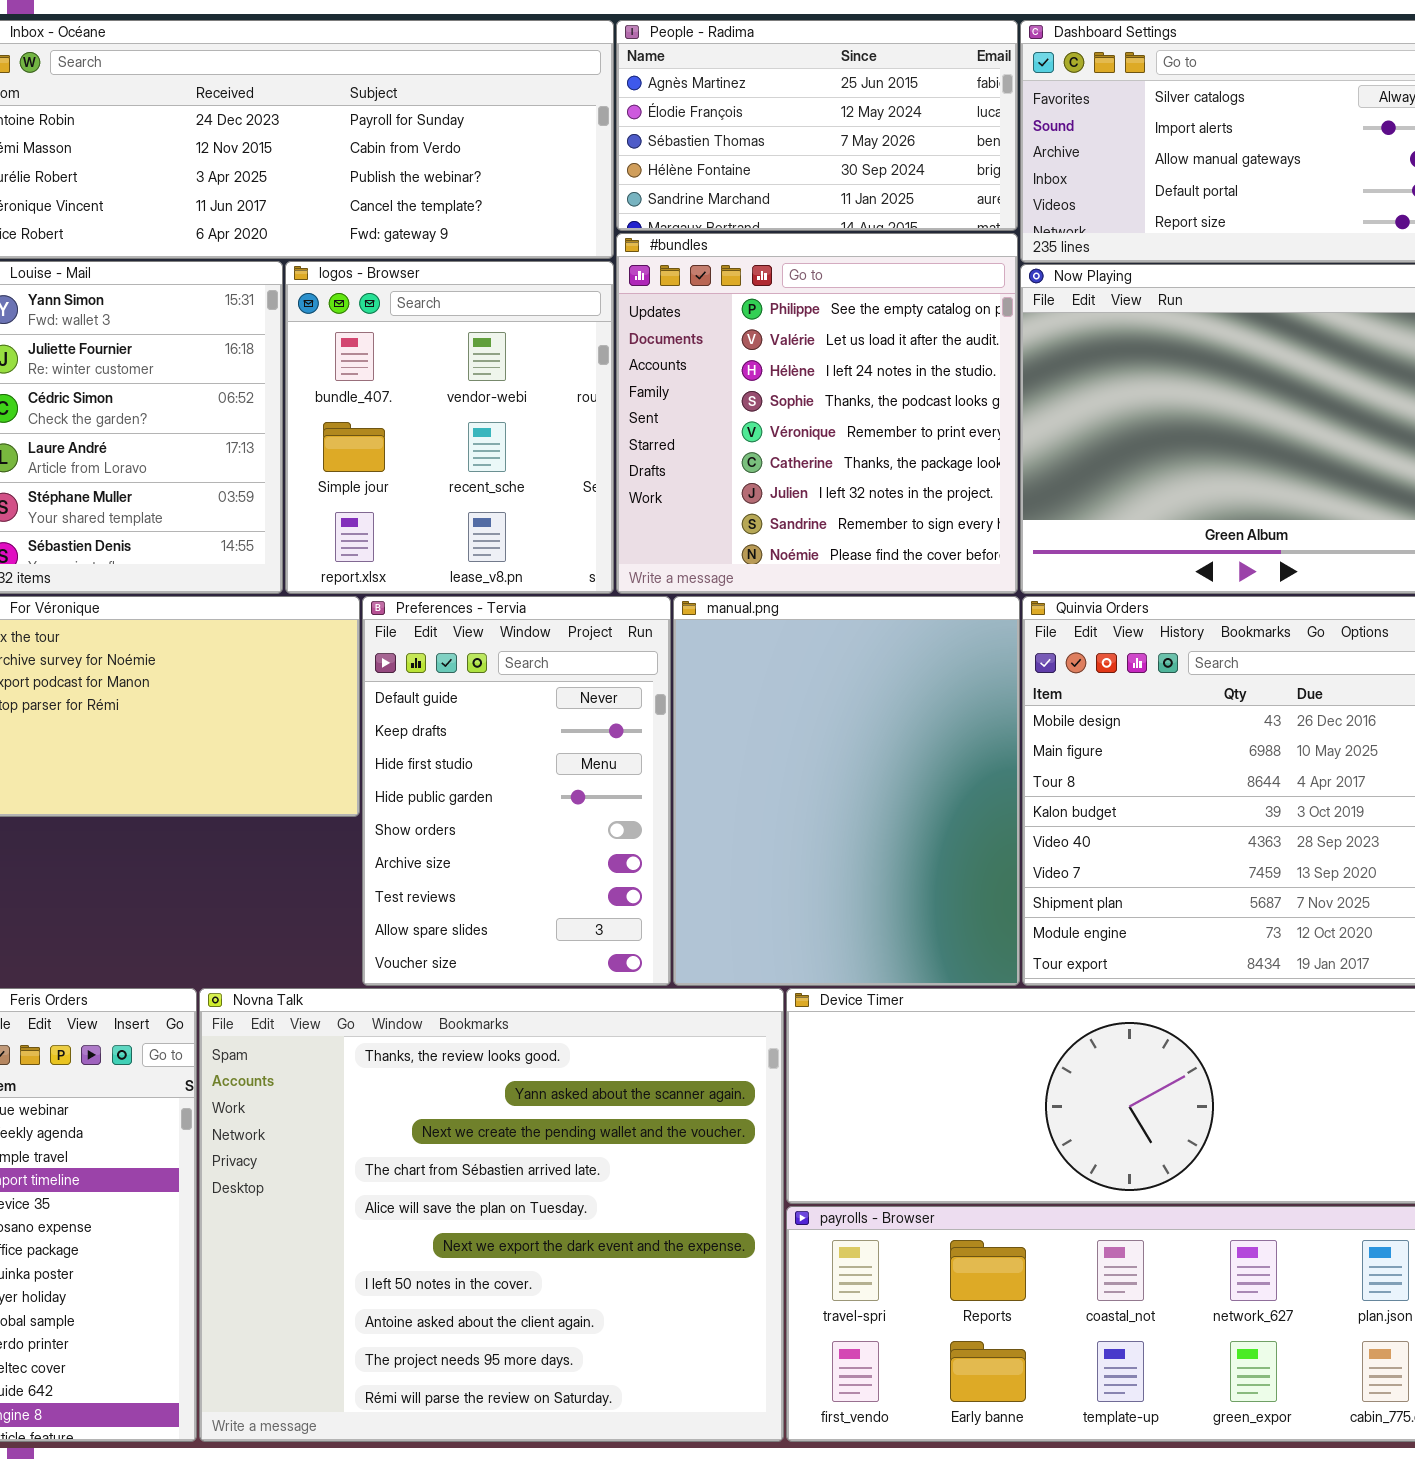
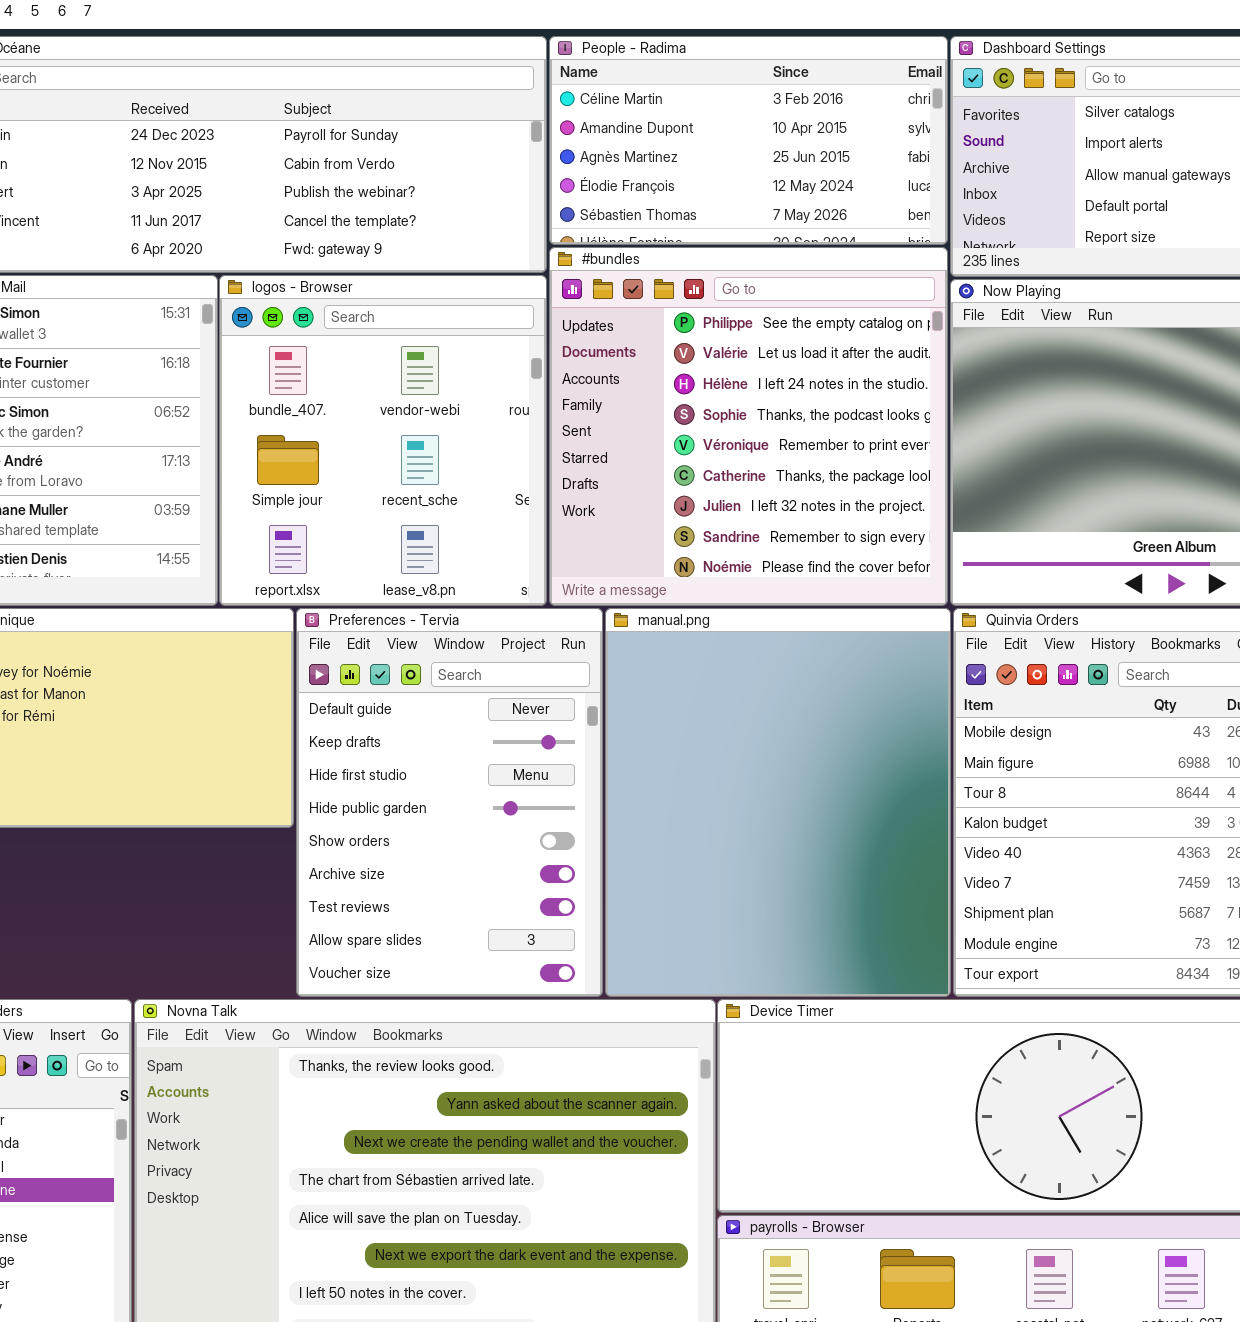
People - Radima: [616,20,1018,231] -> [549,36,948,245], scrolled up 2 rows

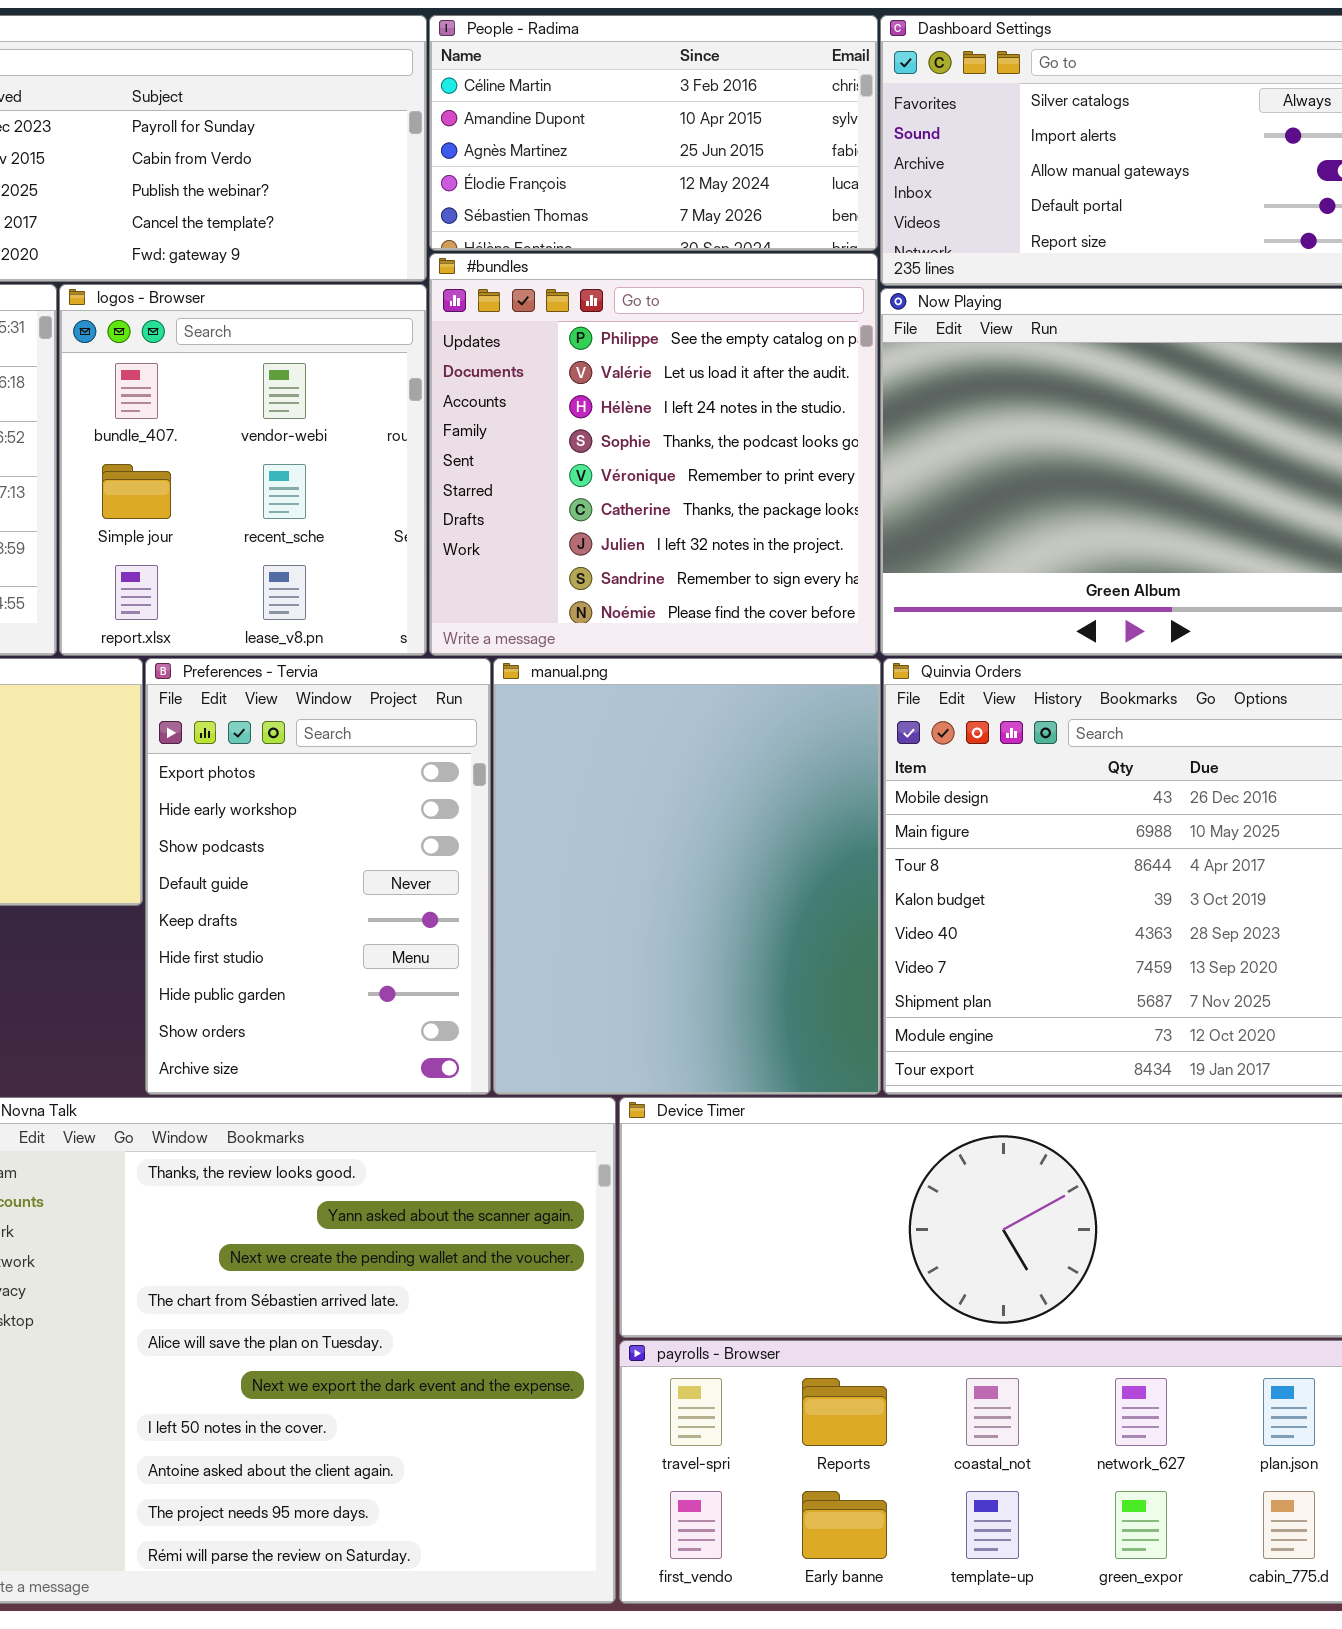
Preferences - Tervia: [296,608,603,997] -> [145,658,491,1095], scrolled up 3 rows

